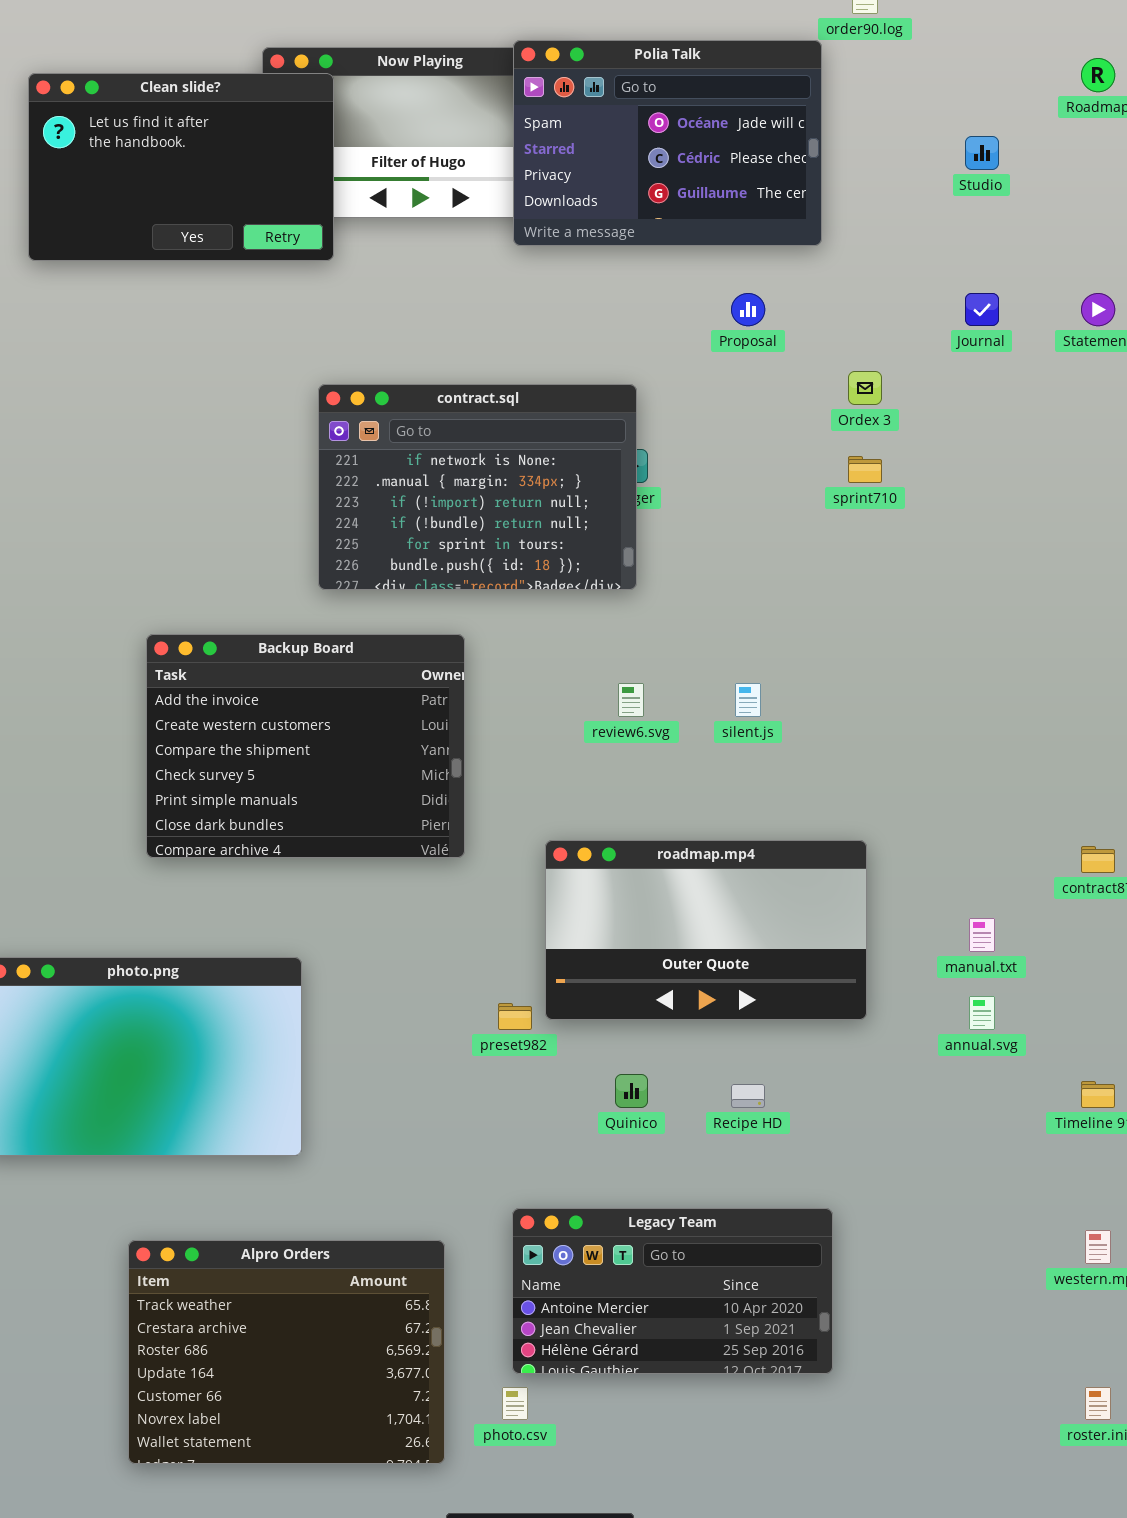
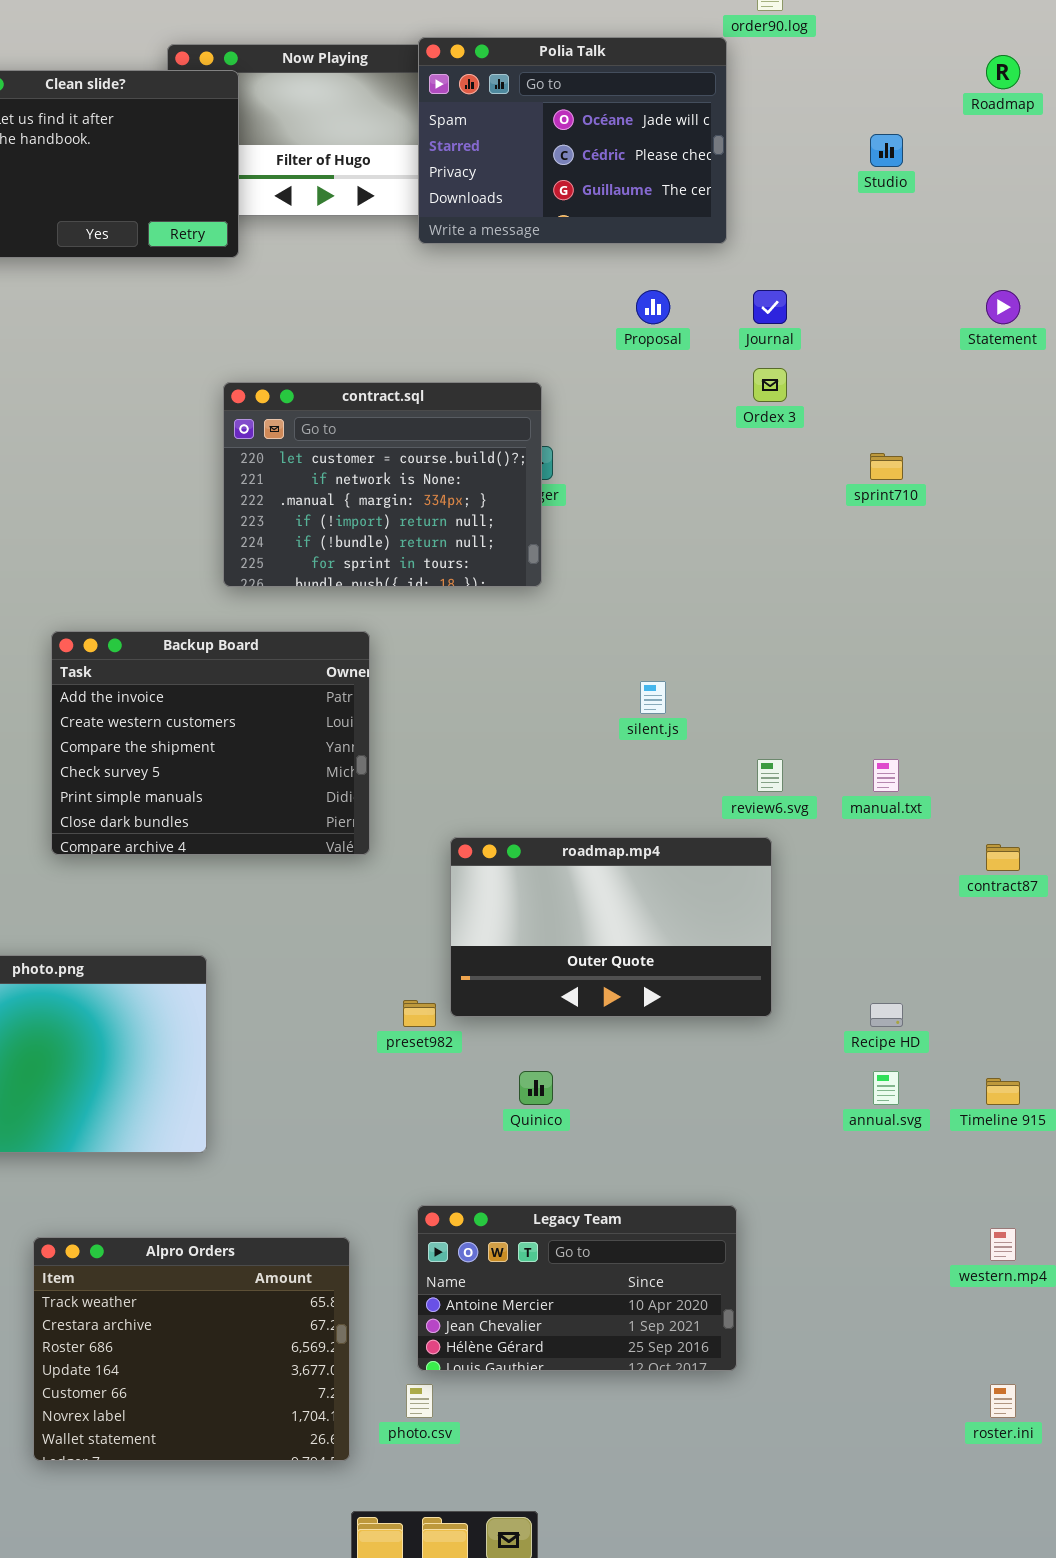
Journal: [965,293,999,326] -> [753,290,787,324], moved
contract.sql: [318,384,637,590] -> [223,382,542,587], scrolled up 1 row
sprint710: [848,456,882,483] -> [870,453,903,480], moved
review6.svg: [618,683,644,717] -> [757,759,783,792], moved
manual.txt: [969,918,995,952] -> [873,759,899,792], moved
annual.svg: [969,996,995,1030] -> [873,1071,899,1105], moved
Recipe HD: [731,1084,765,1108] -> [870,1003,903,1027], moved

